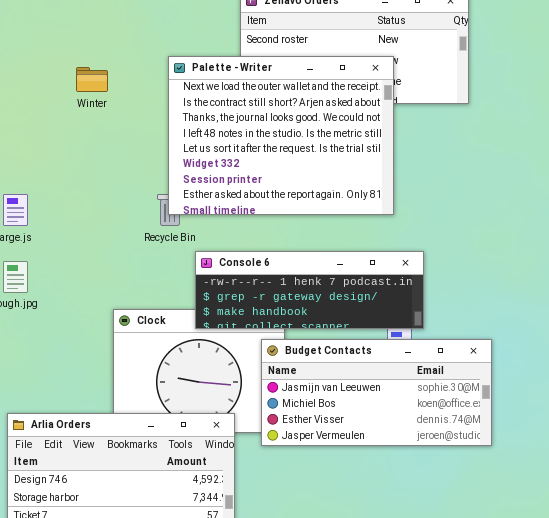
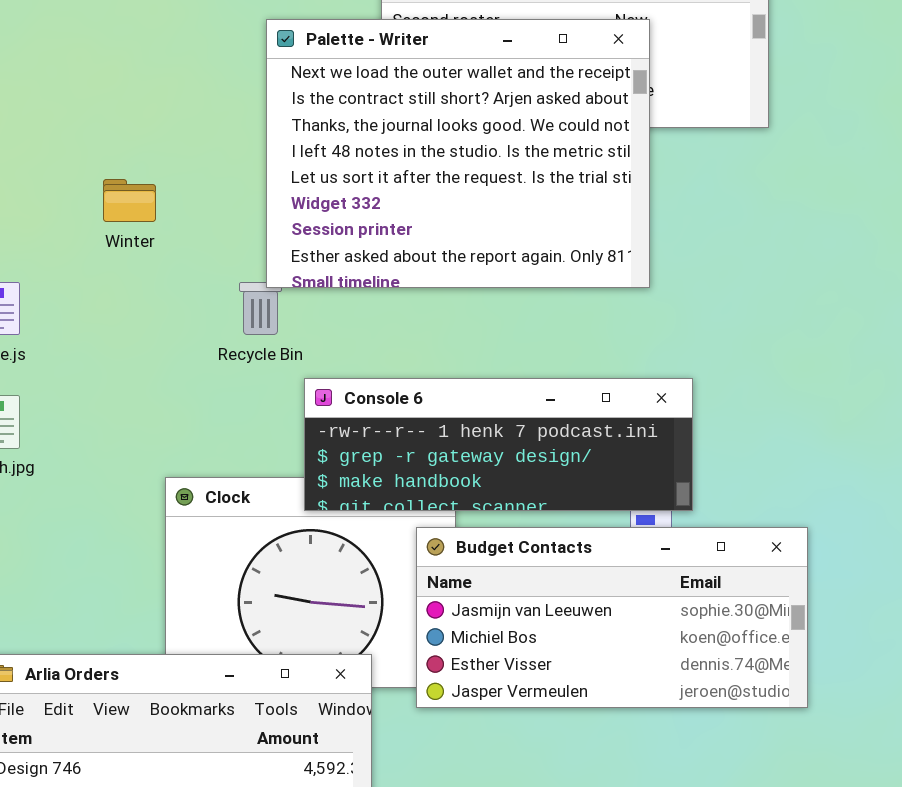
Palette - Writer: [168,56,394,215] -> [266,19,650,288], moved
Winter: [76,67,108,92] -> [103,179,156,222], moved

